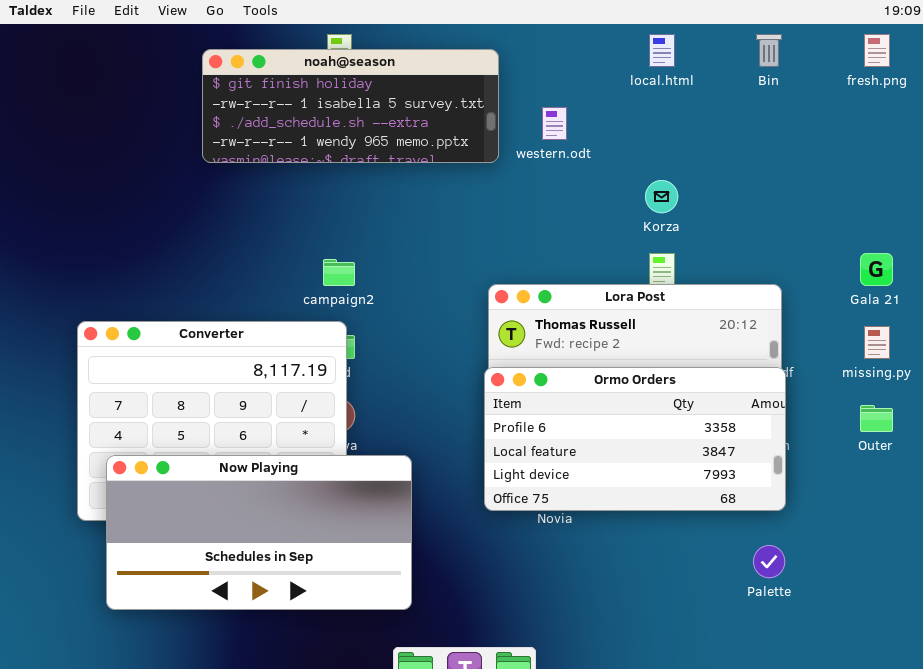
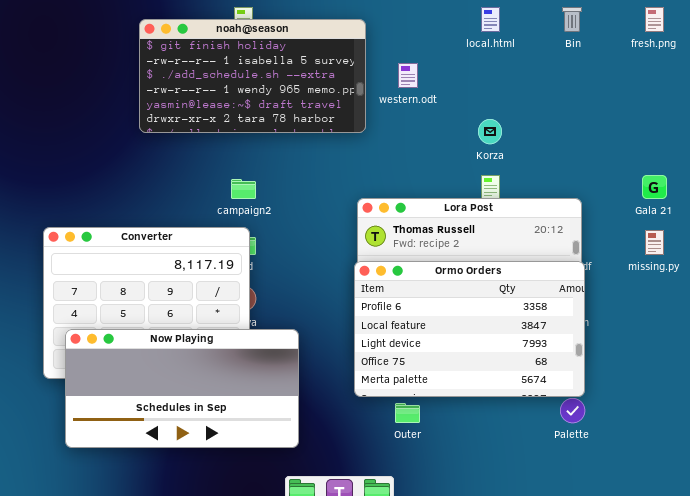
noah@season: [202,49,499,163] -> [139,19,366,133], resized
Ormo Orders: [484,367,786,511] -> [354,261,585,397], resized
Outer: [860,405,893,432] -> [395,403,420,423], moved

